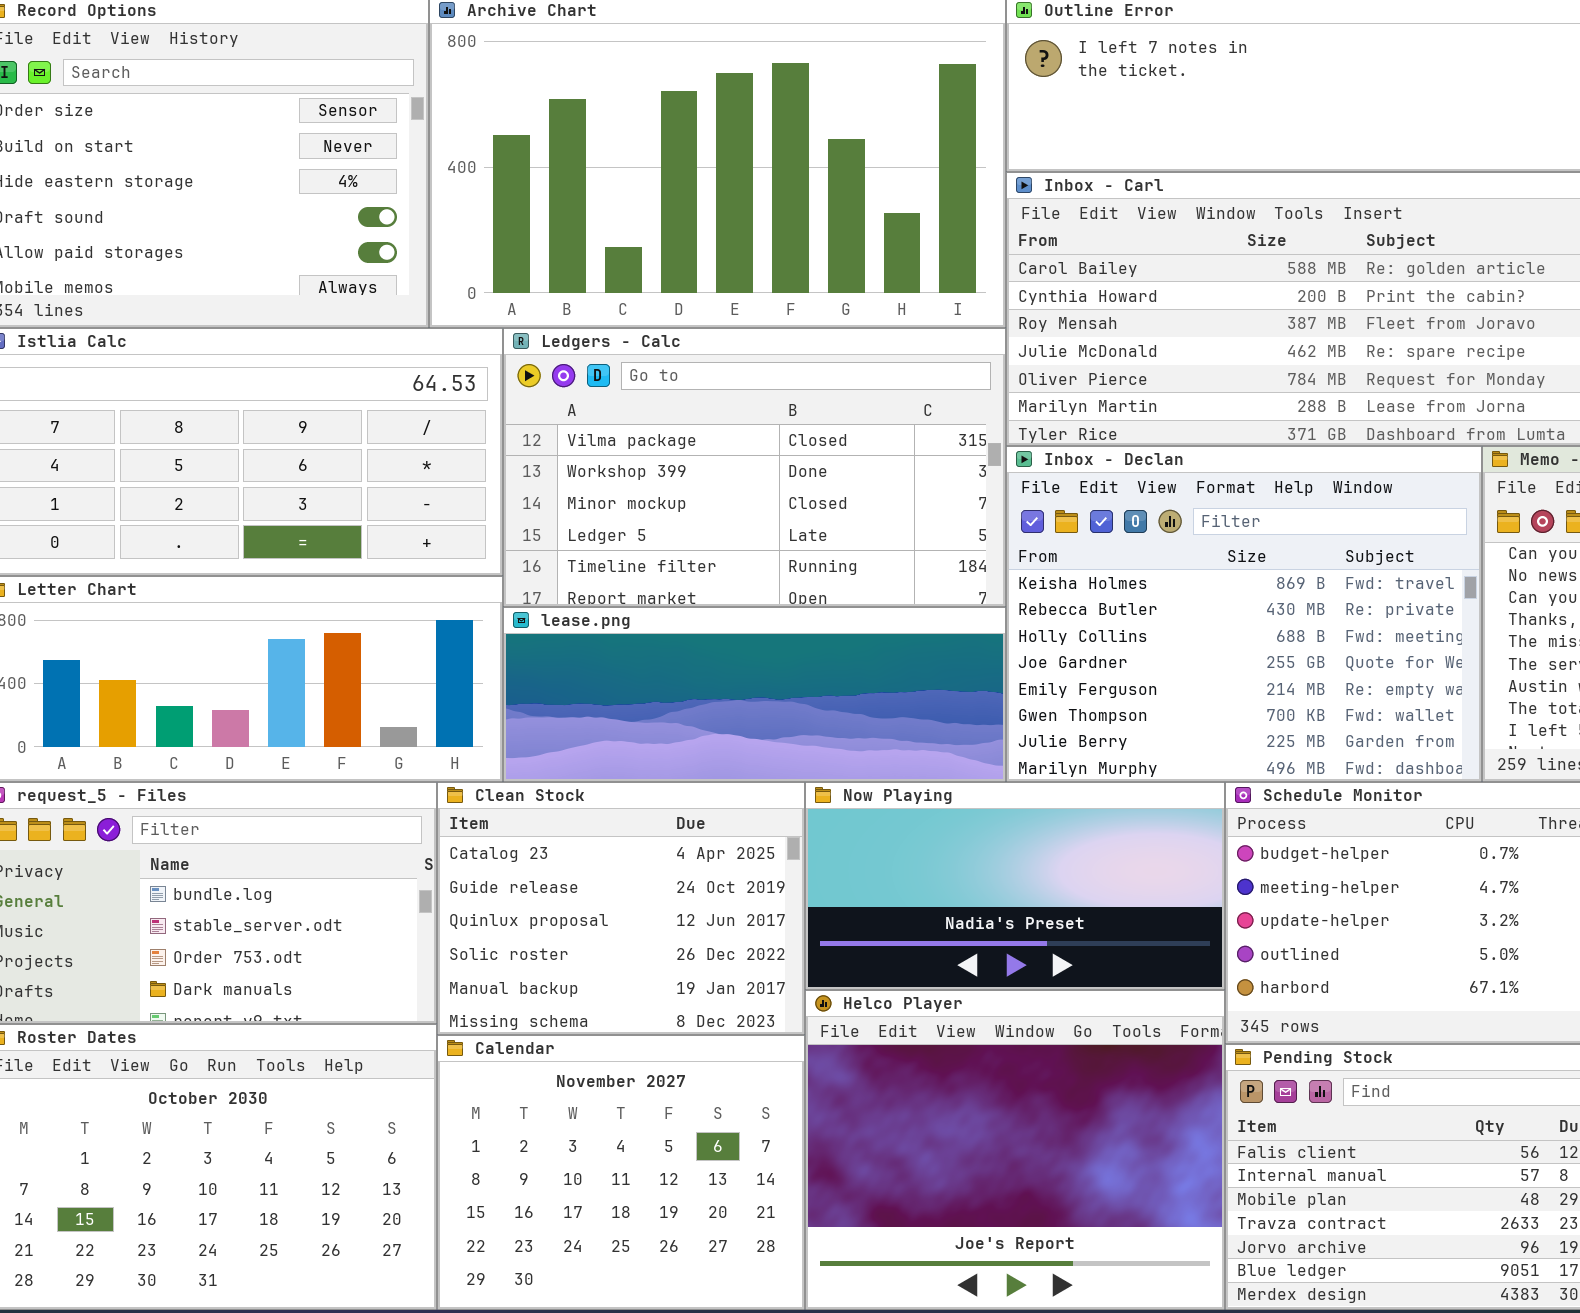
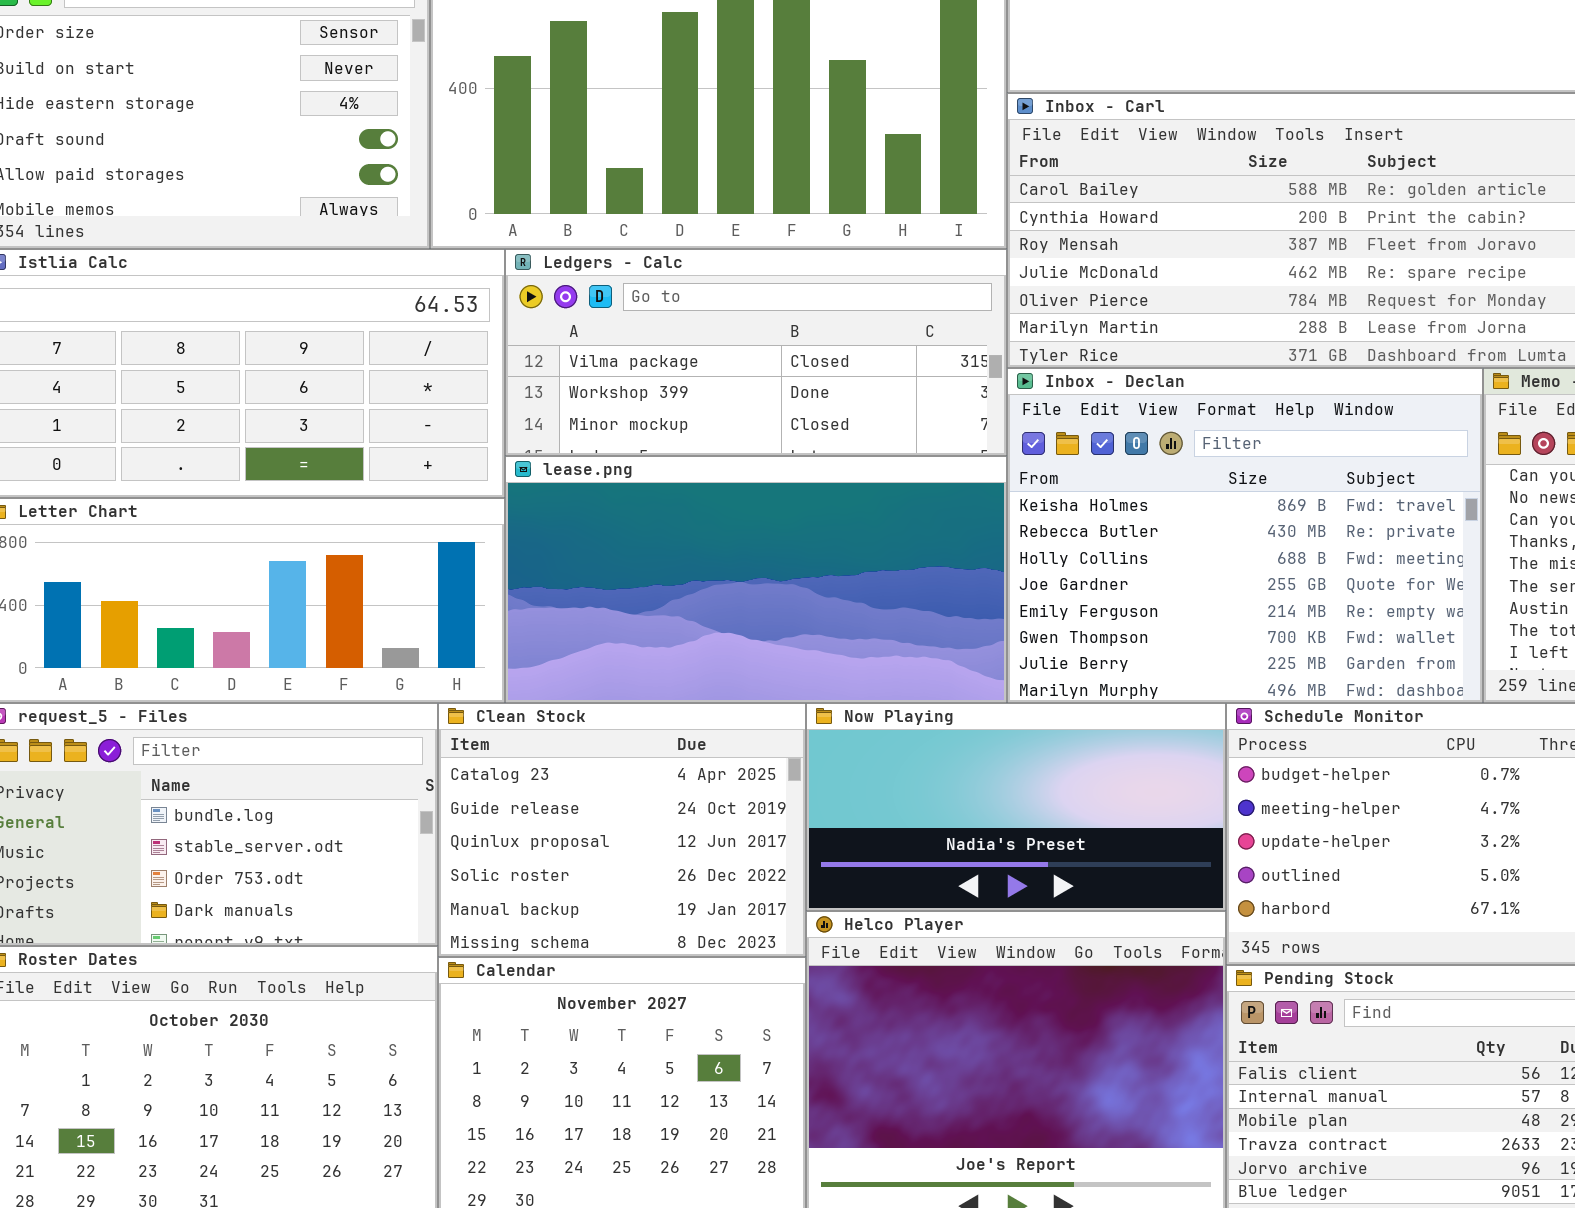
Ledgers - Calc: [503,328,1006,607] -> [505,249,1007,456], resized
lease.png: [503,607,1006,782] -> [505,456,1007,703], resized

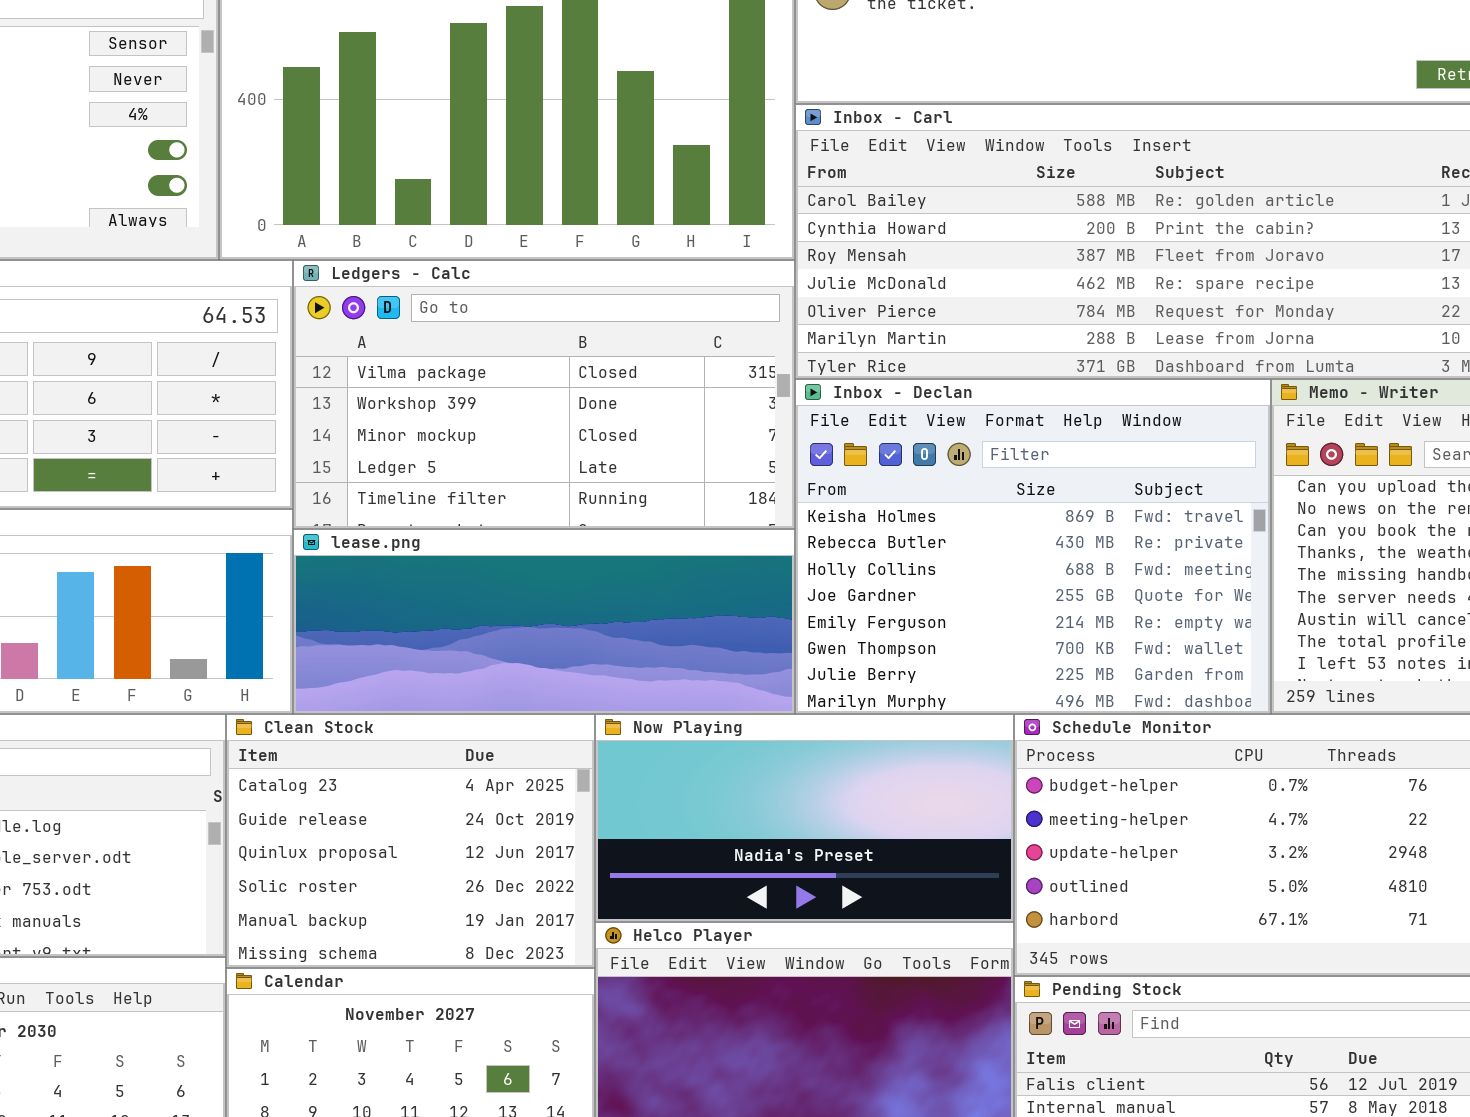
Ledgers - Calc: [505,249,1007,456] -> [293,260,795,529], resized
lease.png: [505,456,1007,703] -> [293,529,795,714], resized

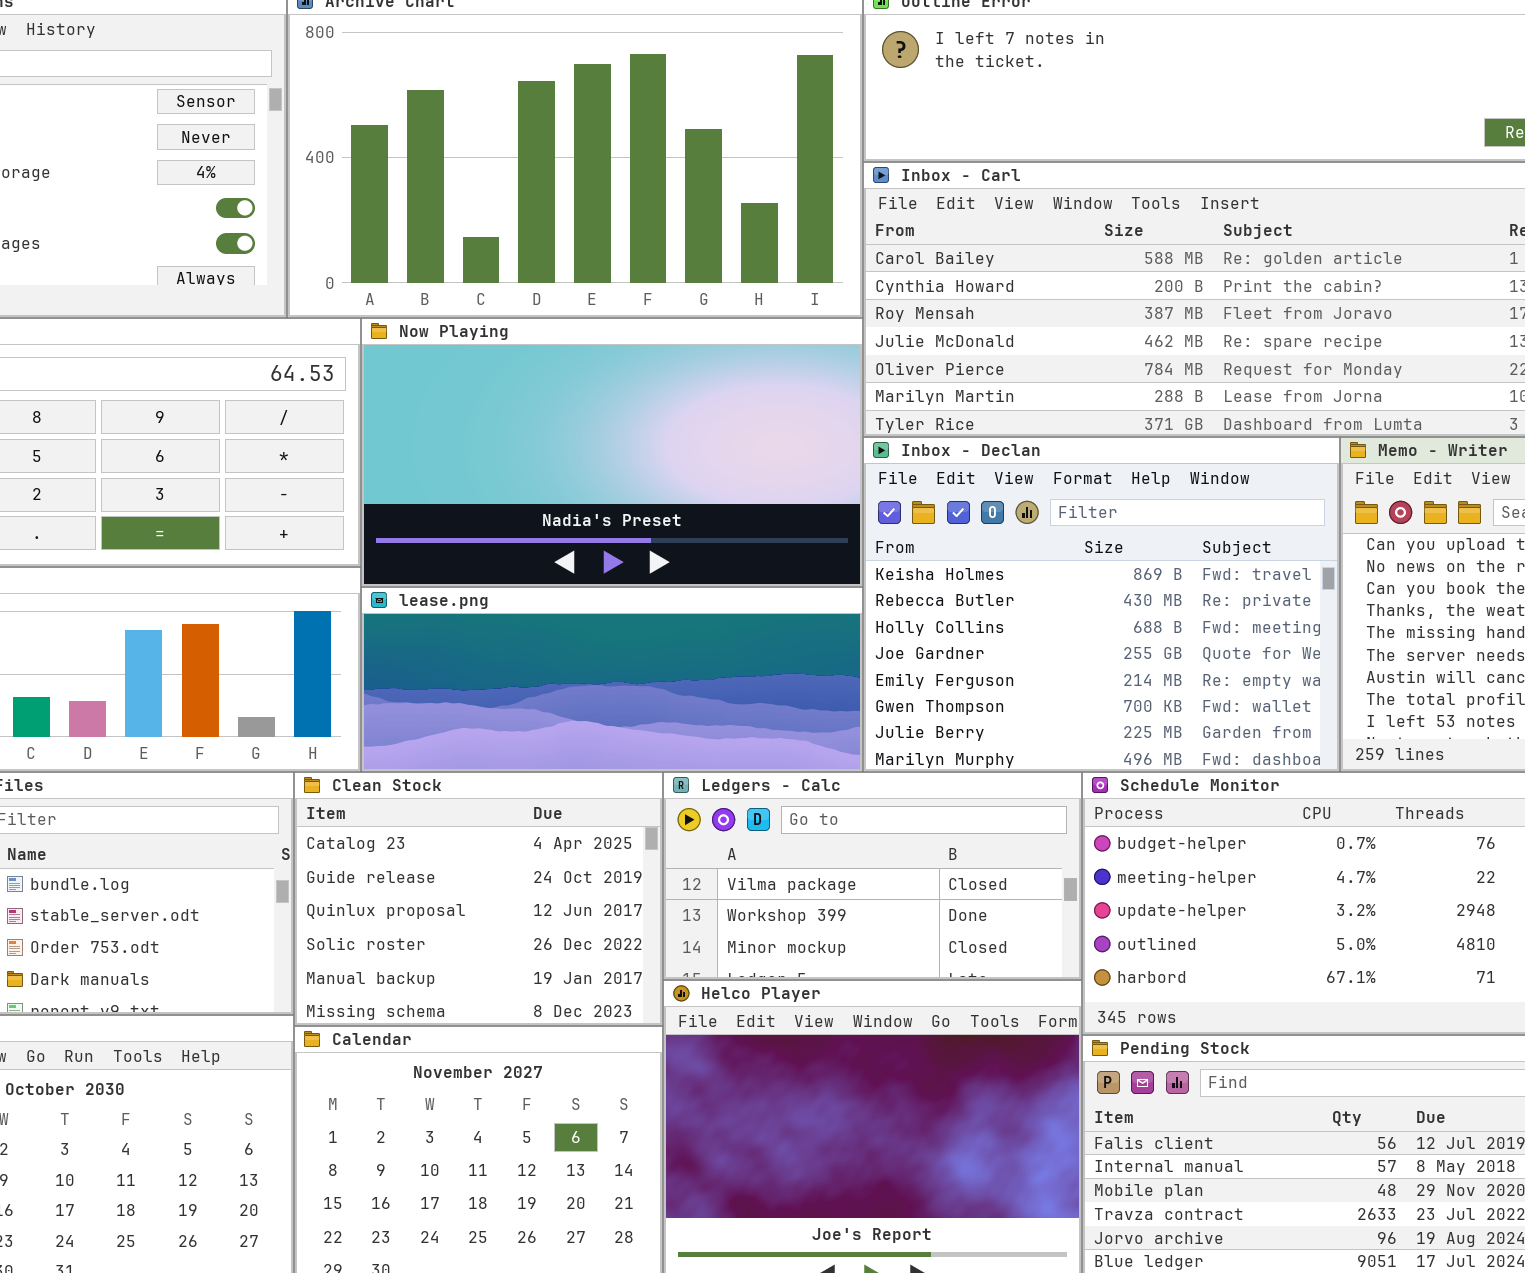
Ledgers - Calc: [293,260,795,529] -> [663,772,1082,980], moved, resized
Now Playing: [595,714,1014,922] -> [361,318,863,587], moved, resized

